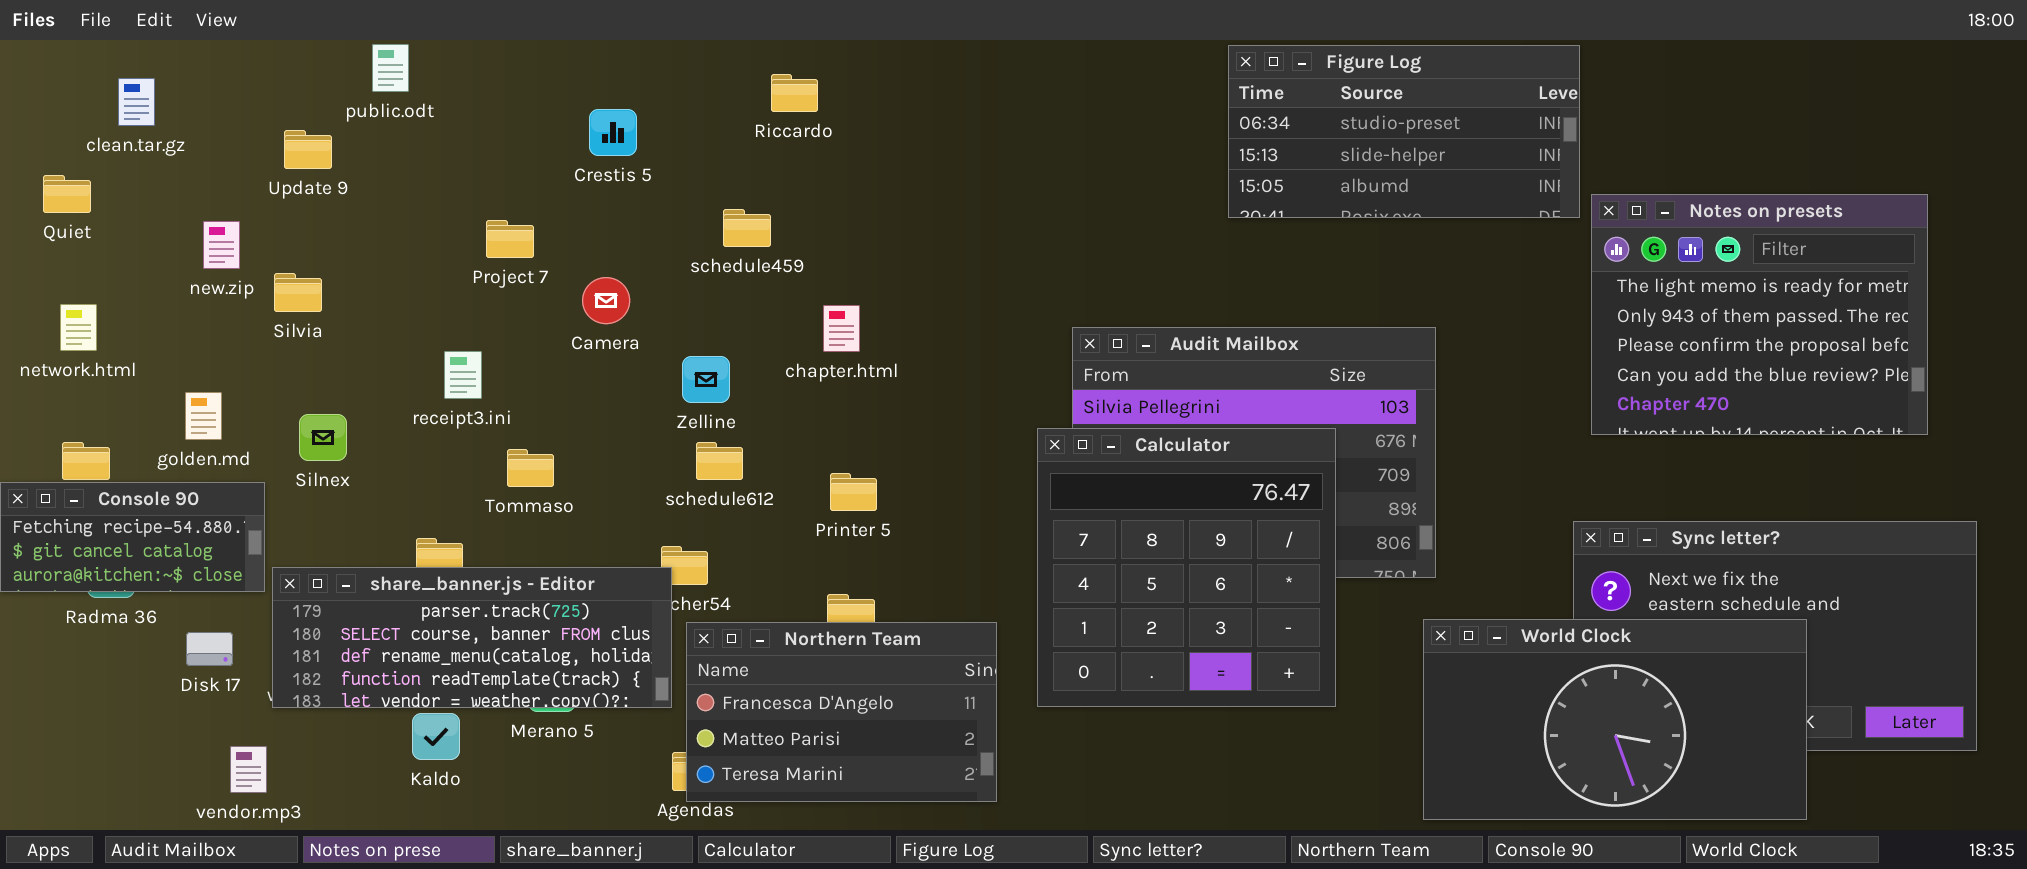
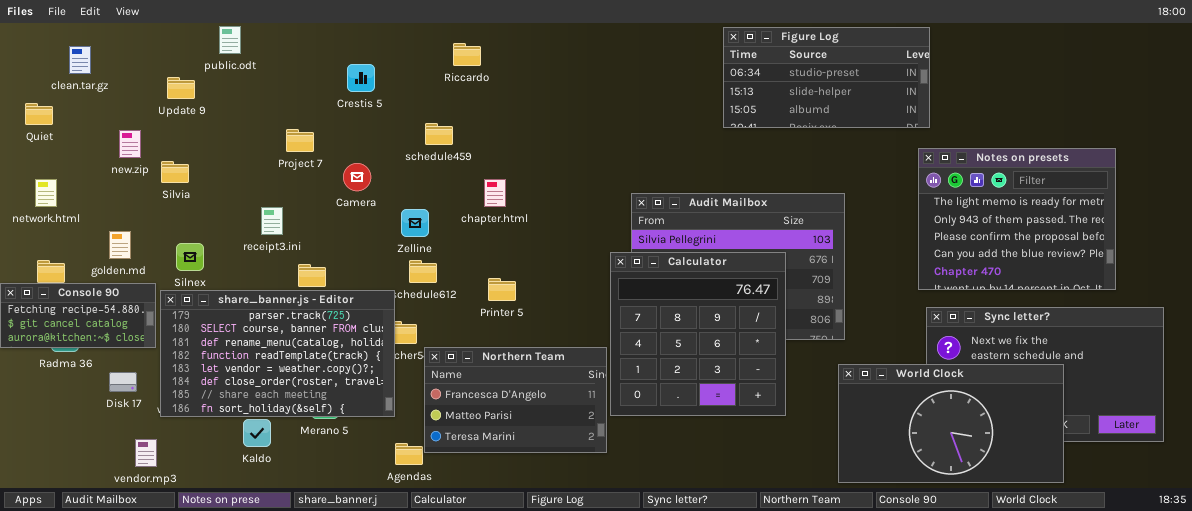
Notes on presets: [1591,194,1928,435] -> [918,148,1116,290], moved
share_banner.js - Editor: [272,567,672,708] -> [160,290,395,417], resized
Northern Team: [686,622,997,802] -> [424,347,607,453], moved

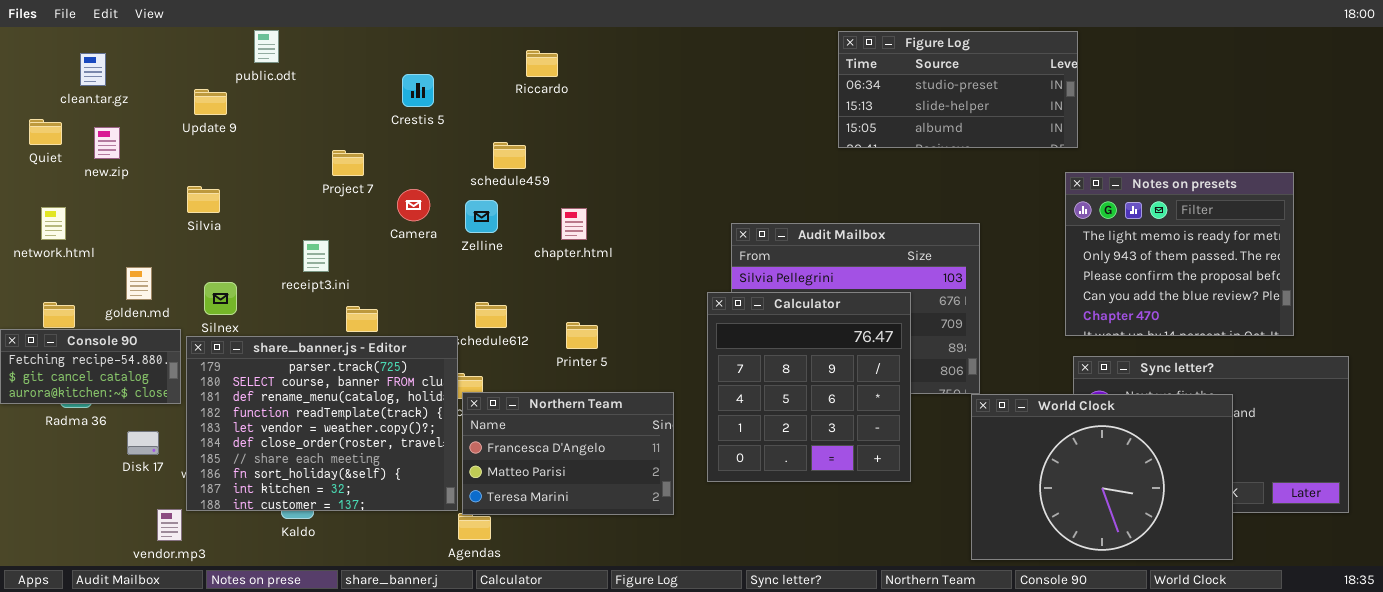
new.zip: [119,130,141,158] -> [94,127,120,159], moved
Zelline: [401,209,429,237] -> [465,200,498,233], moved
share_banner.js - Editor: [160,290,395,417] -> [186,336,458,511], resized
Northern Team: [424,347,607,453] -> [462,392,674,515], moved
World Clock: [838,364,1064,483] -> [971,394,1233,560], resized

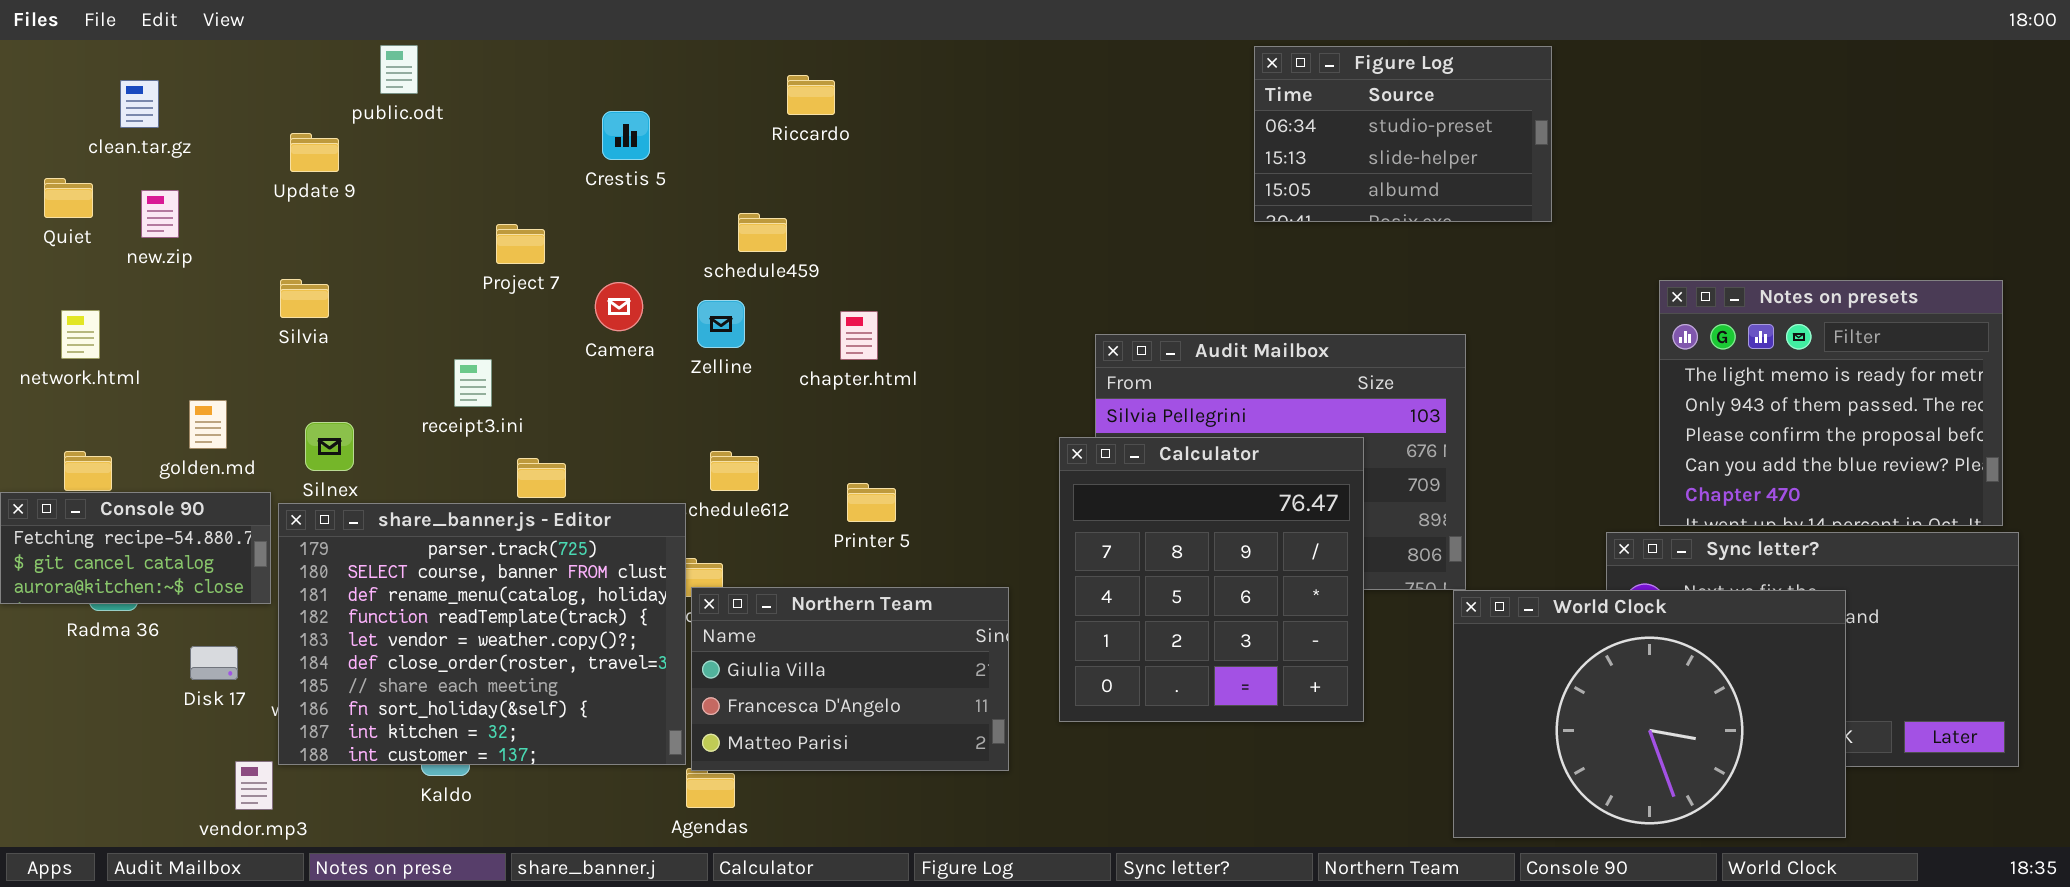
Figure Log: [838,31,1078,148] -> [1254,46,1552,222], resized
Notes on presets: [1065,172,1294,336] -> [1659,280,2003,526], moved
Northern Team: [462,392,674,515] -> [691,587,1009,771], scrolled up 1 row

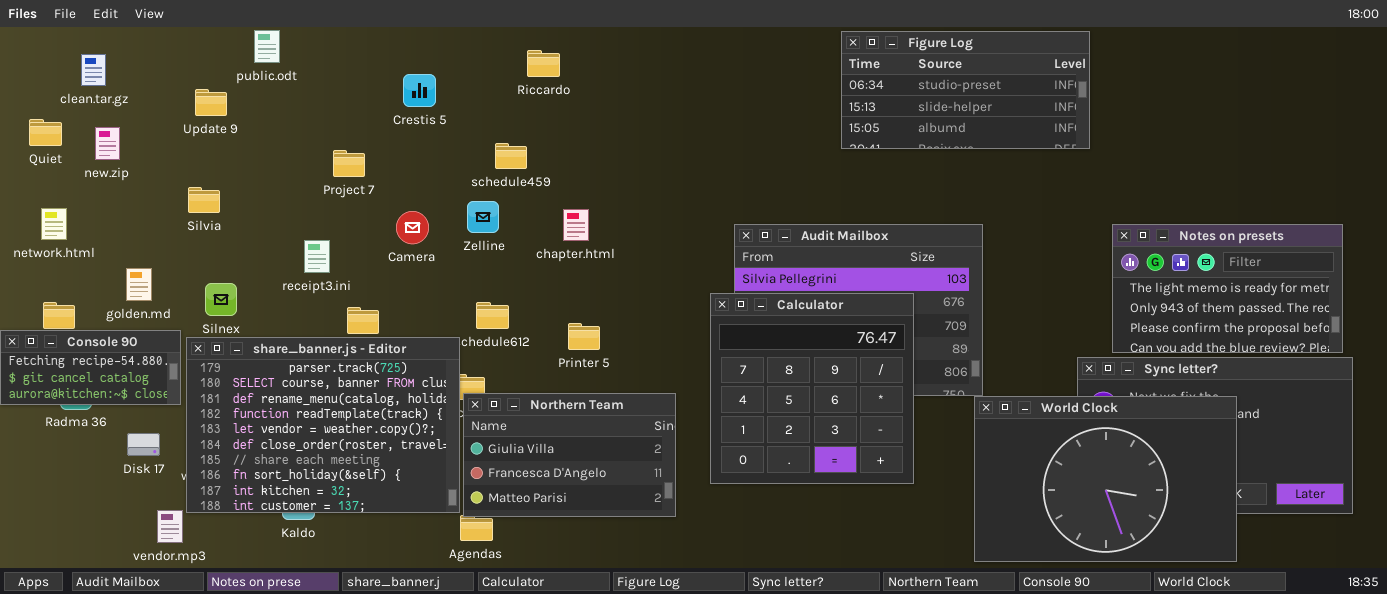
Figure Log: [1254,46,1552,222] -> [841,31,1090,149], resized
Notes on presets: [1659,280,2003,526] -> [1112,224,1343,353], resized
Camera: [595,282,643,331] -> [396,211,429,244], moved

